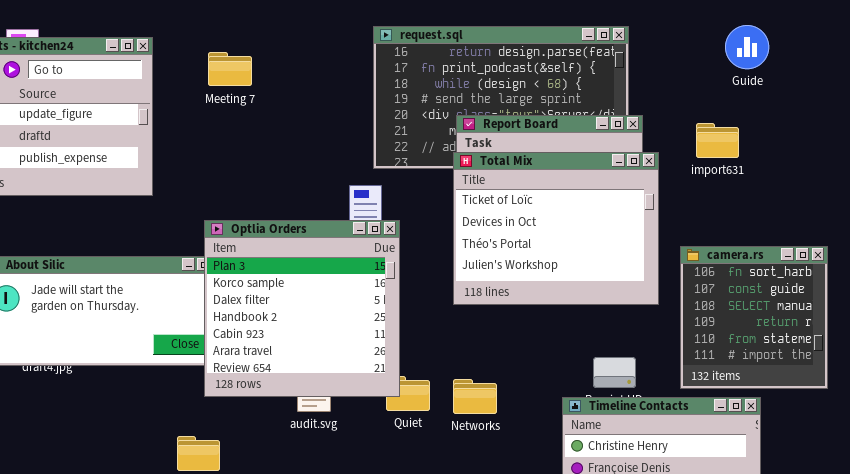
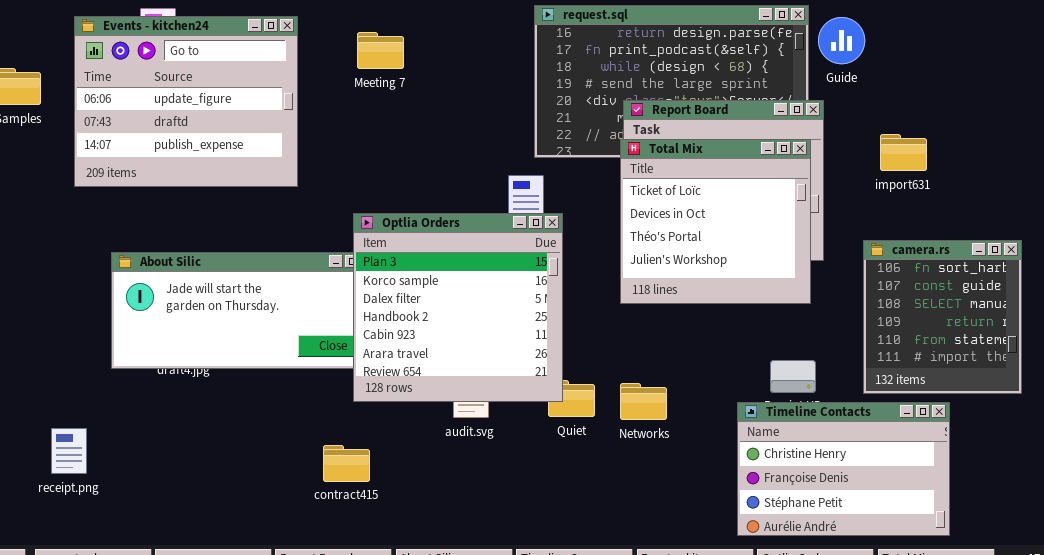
Guide: [725,25,769,69] -> [818,17,865,64], moved
import631: [696,123,739,158] -> [880,134,927,171], moved
Total Mix: [453,152,659,305] -> [620,139,811,304], resized

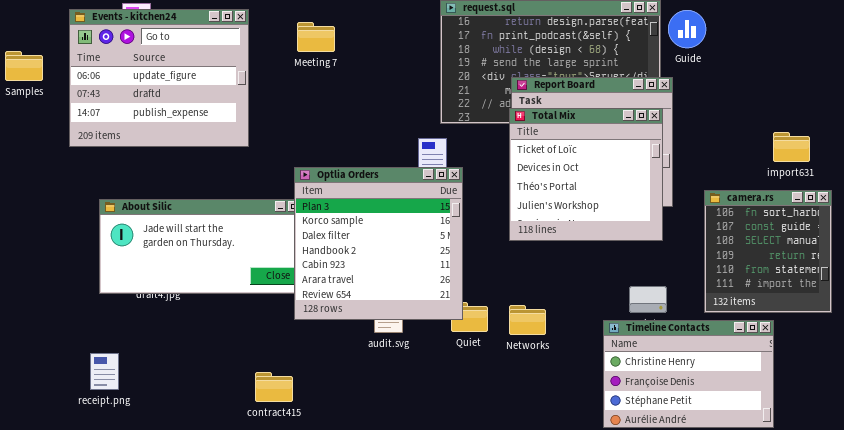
import631: [880,134,927,171] -> [773,132,810,162], moved
receipt.png: [51,428,87,474] -> [90,353,119,390], moved
contract415: [323,445,370,482] -> [255,372,293,402], moved

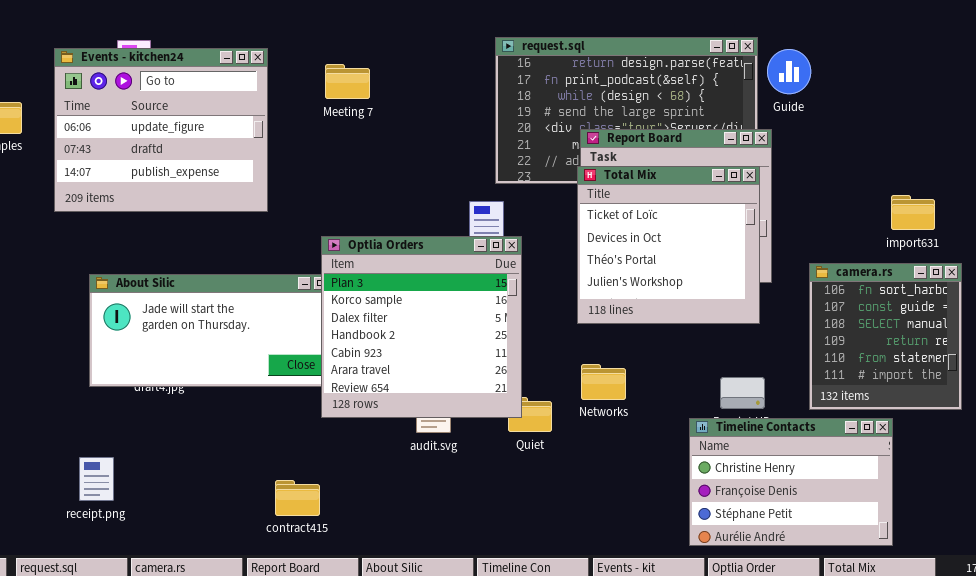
Networks: [509,305,546,335] -> [581,364,626,400], moved

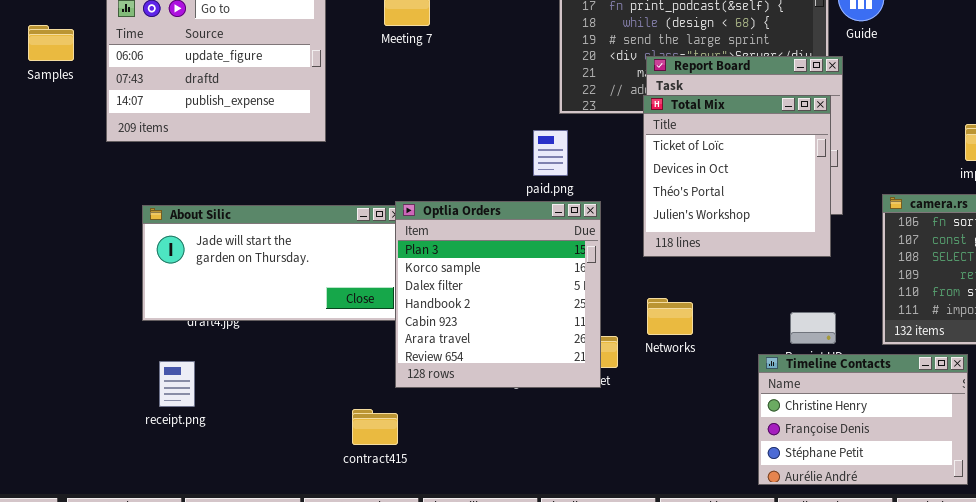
Optlia Orders: [321,236,522,418] -> [395,201,601,388], moved
receipt.png: [79,457,114,501] -> [159,361,195,407], moved
contract415: [275,480,320,516] -> [352,409,398,445], moved

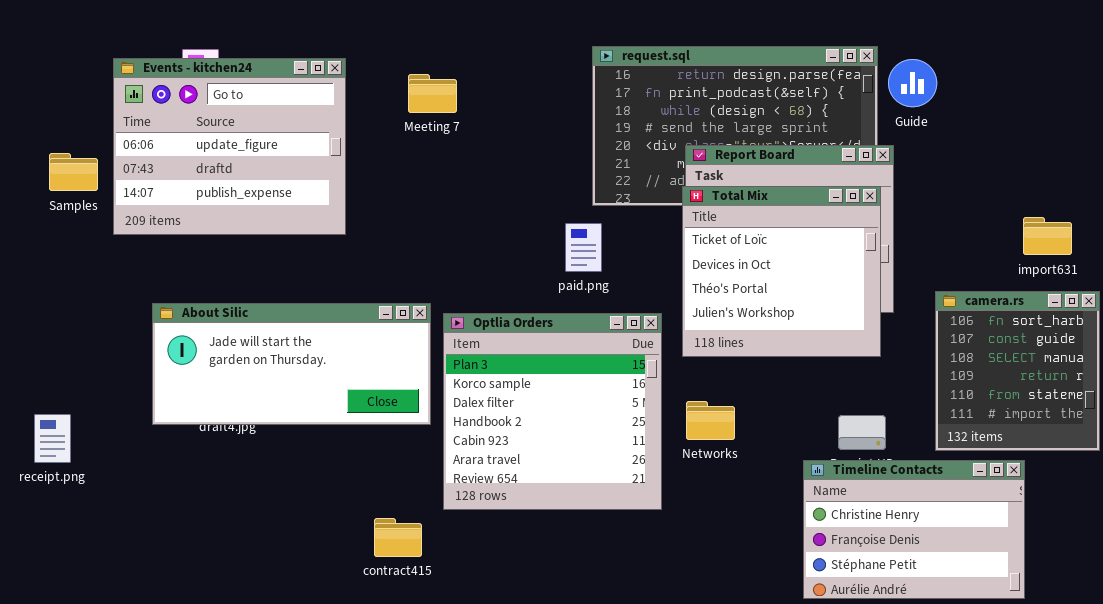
Samples: [28,25,74,61] -> [49,153,98,191], moved
Optlia Orders: [395,201,601,388] -> [443,313,662,510], moved
receipt.png: [159,361,195,407] -> [34,414,71,463], moved

